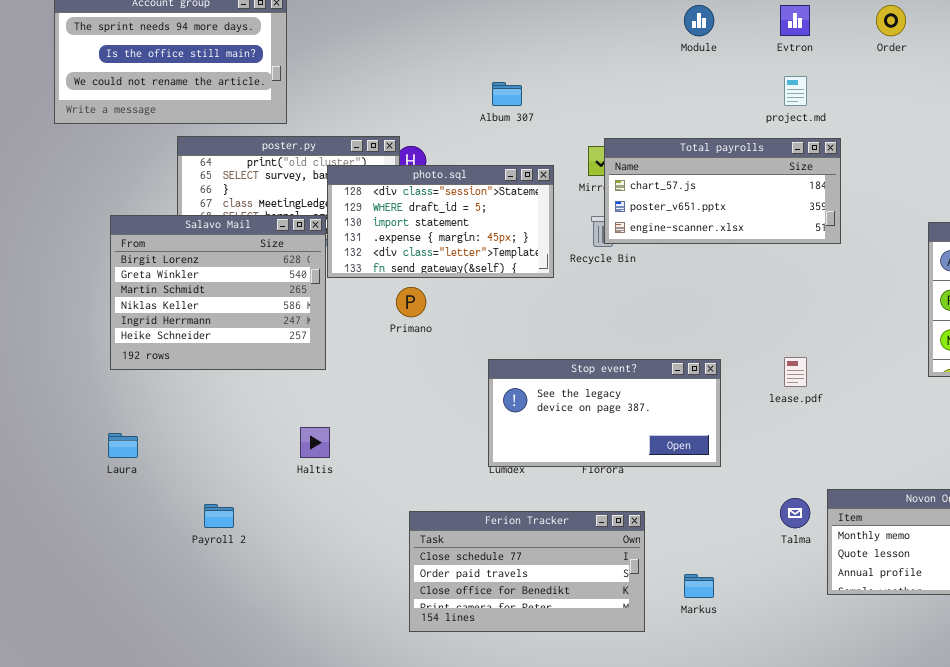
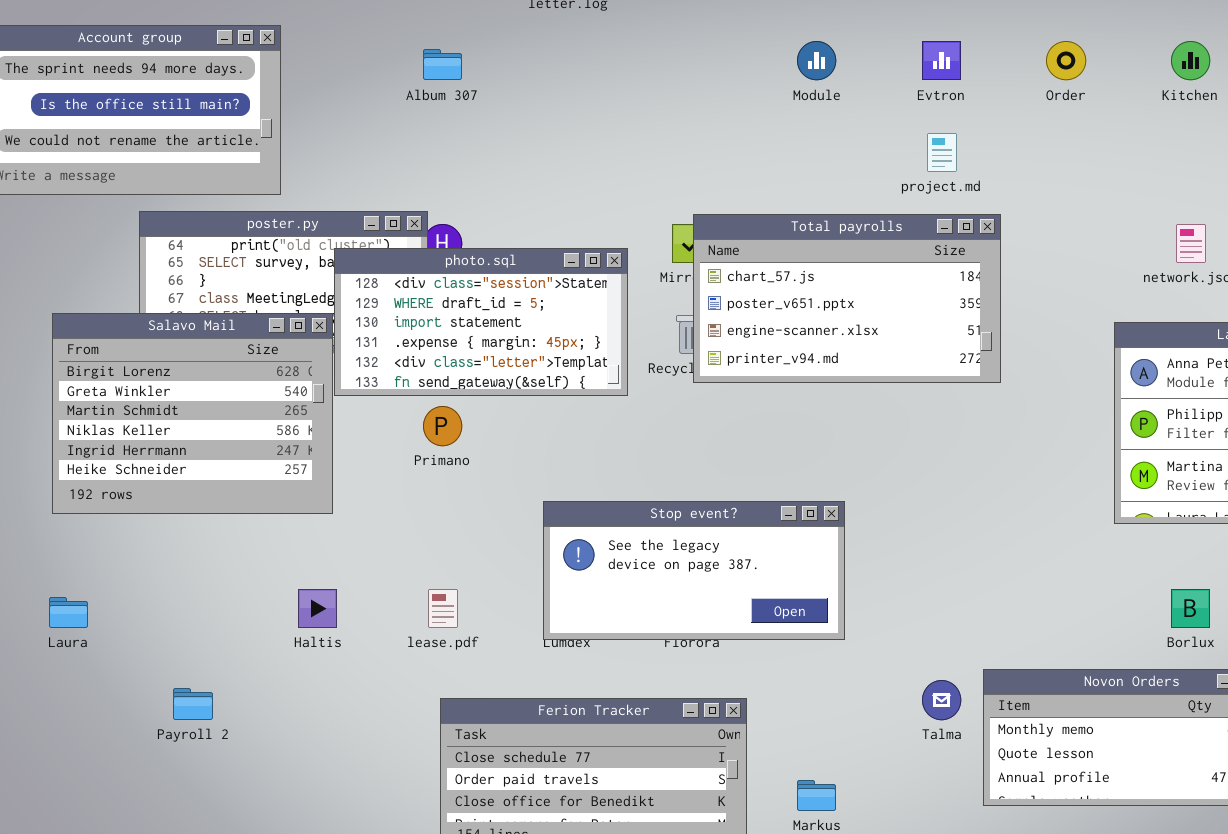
Album 307: [492,82,522,106] -> [423,49,462,80], moved
Total payrolls: [604,138,841,244] -> [693,214,1001,383], resized
lease.pdf: [784,357,807,387] -> [428,589,458,628], moved

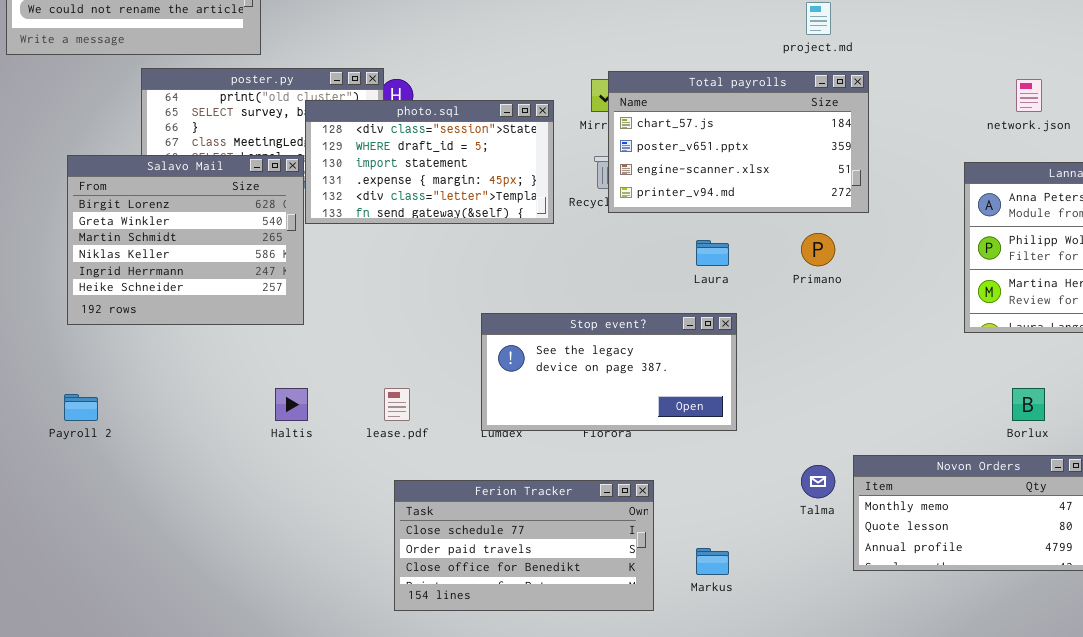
Primano: [423,406,462,446] -> [801,233,835,266], moved
Laura: [49,597,88,628] -> [696,240,729,266], moved
Payroll 2: [173,688,213,720] -> [64,394,98,421], moved

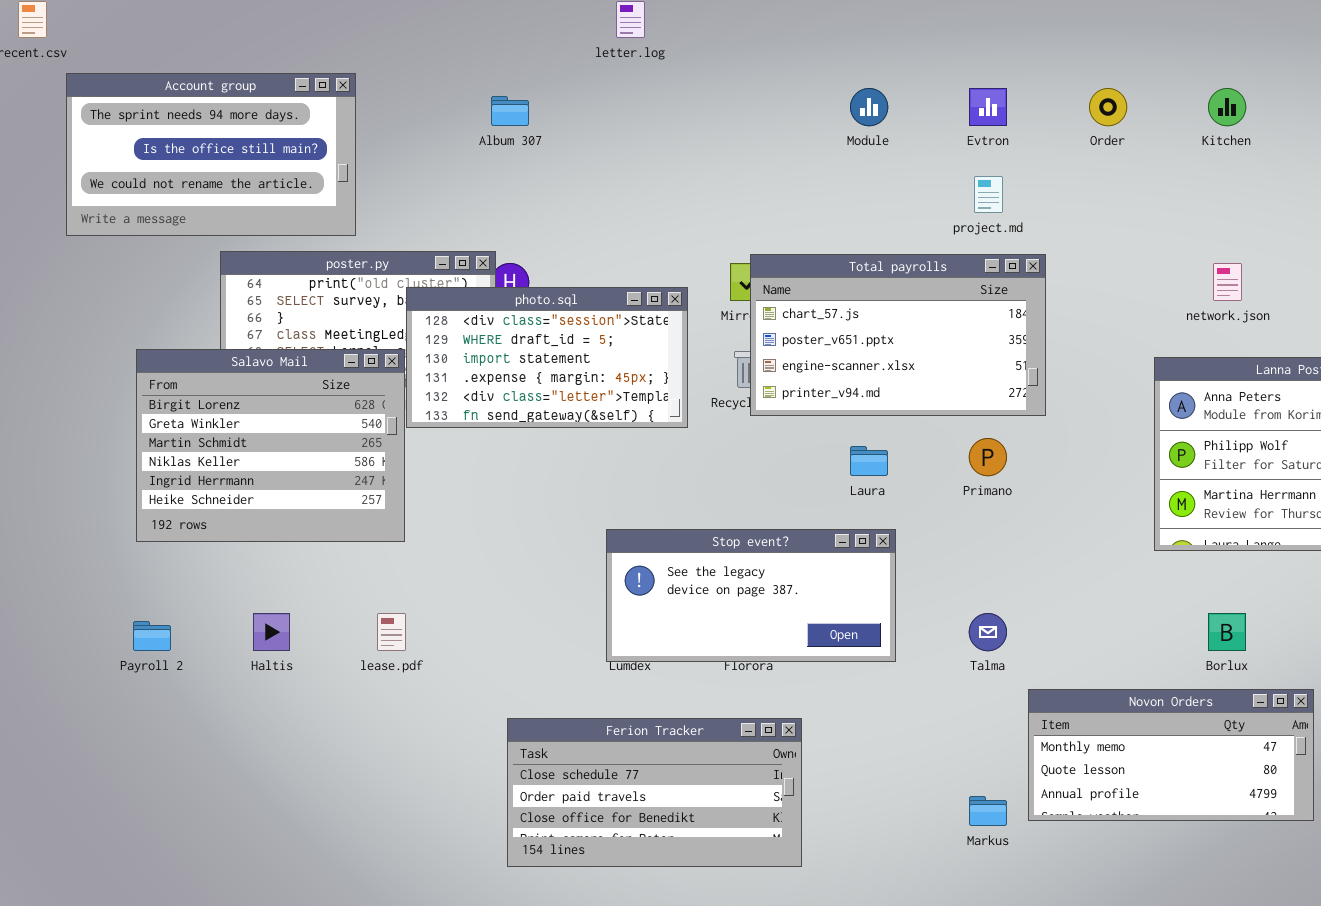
Haltis: [275,388,308,421] -> [253,613,290,651], moved
lease.pdf: [384,388,410,421] -> [377,613,406,651], moved
Talma: [801,465,835,498] -> [969,613,1007,651], moved
Markus: [696,548,729,575] -> [969,796,1007,826], moved

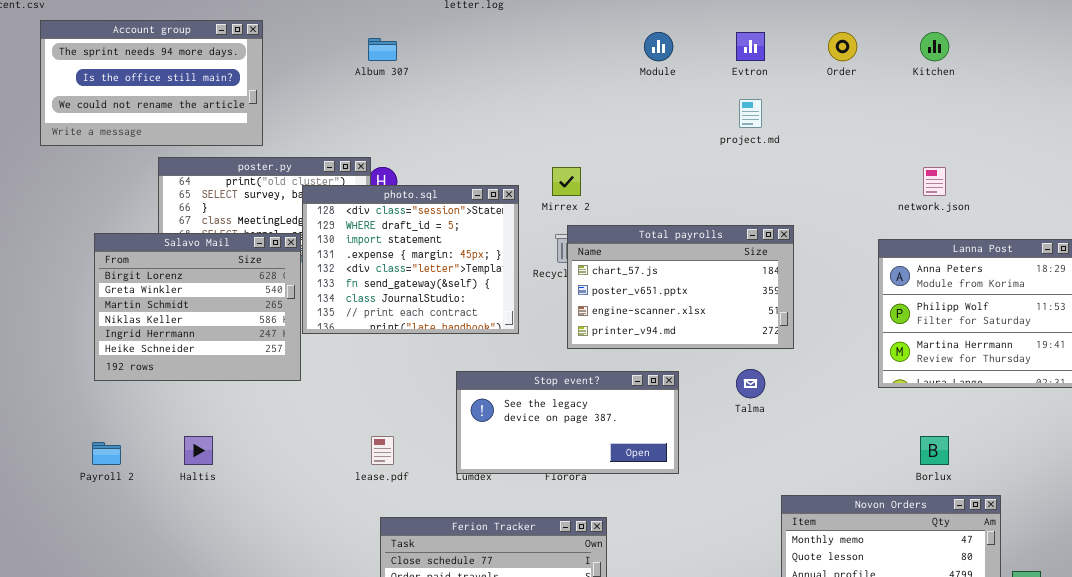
Total payrolls: [750,254,1046,416] -> [567,225,794,349], moved
photo.sql: [406,287,688,428] -> [302,185,519,334], resized
lease.pdf: [377,613,406,651] -> [371,436,394,465], moved
Talma: [969,613,1007,651] -> [736,369,765,398], moved

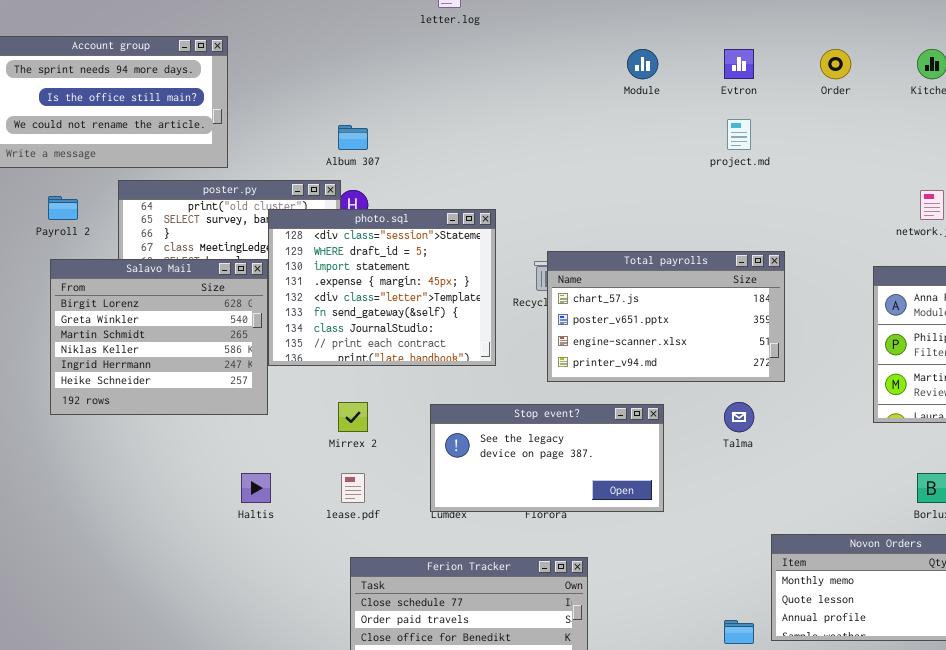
Album 307: [368,38,397,61] -> [338,125,368,150], moved
Mirrex 2: [552,167,581,196] -> [338,402,368,432], moved
Haltis: [184,436,213,465] -> [241,473,271,503], moved
Payroll 2: [92,442,121,465] -> [48,196,78,220], moved

